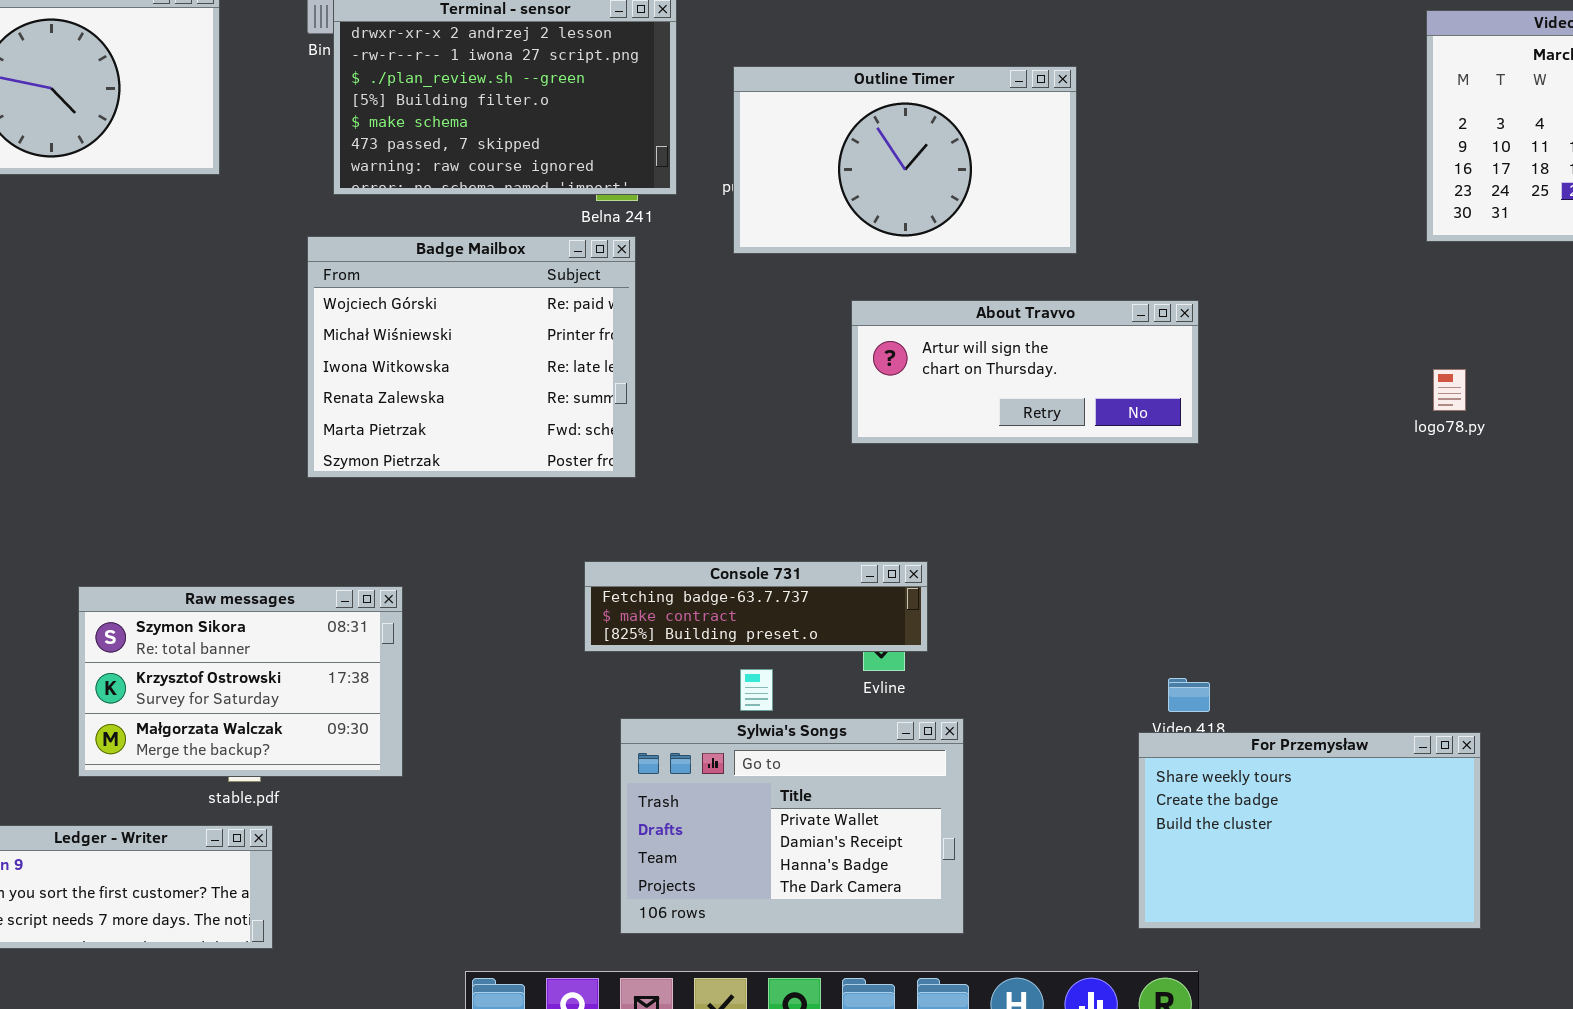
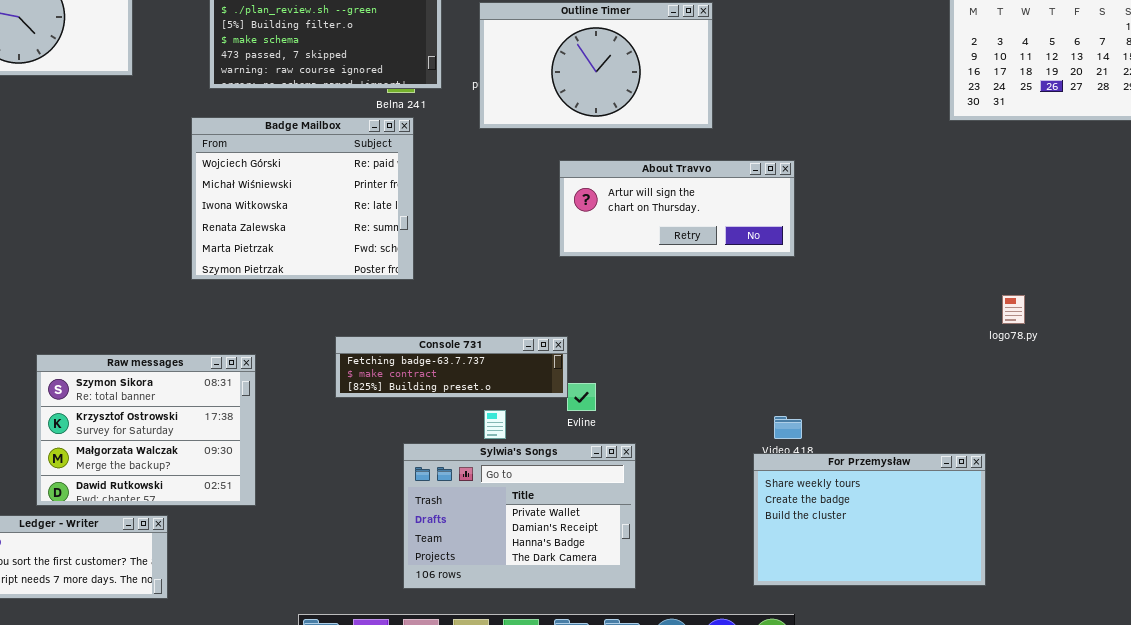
logo78.py: [1433,369,1466,411] -> [1002,295,1025,324], moved
Console 731: [584,561,928,652] -> [335,336,568,398], moved
Raw messages: [78,586,403,777] -> [36,354,256,506], resized

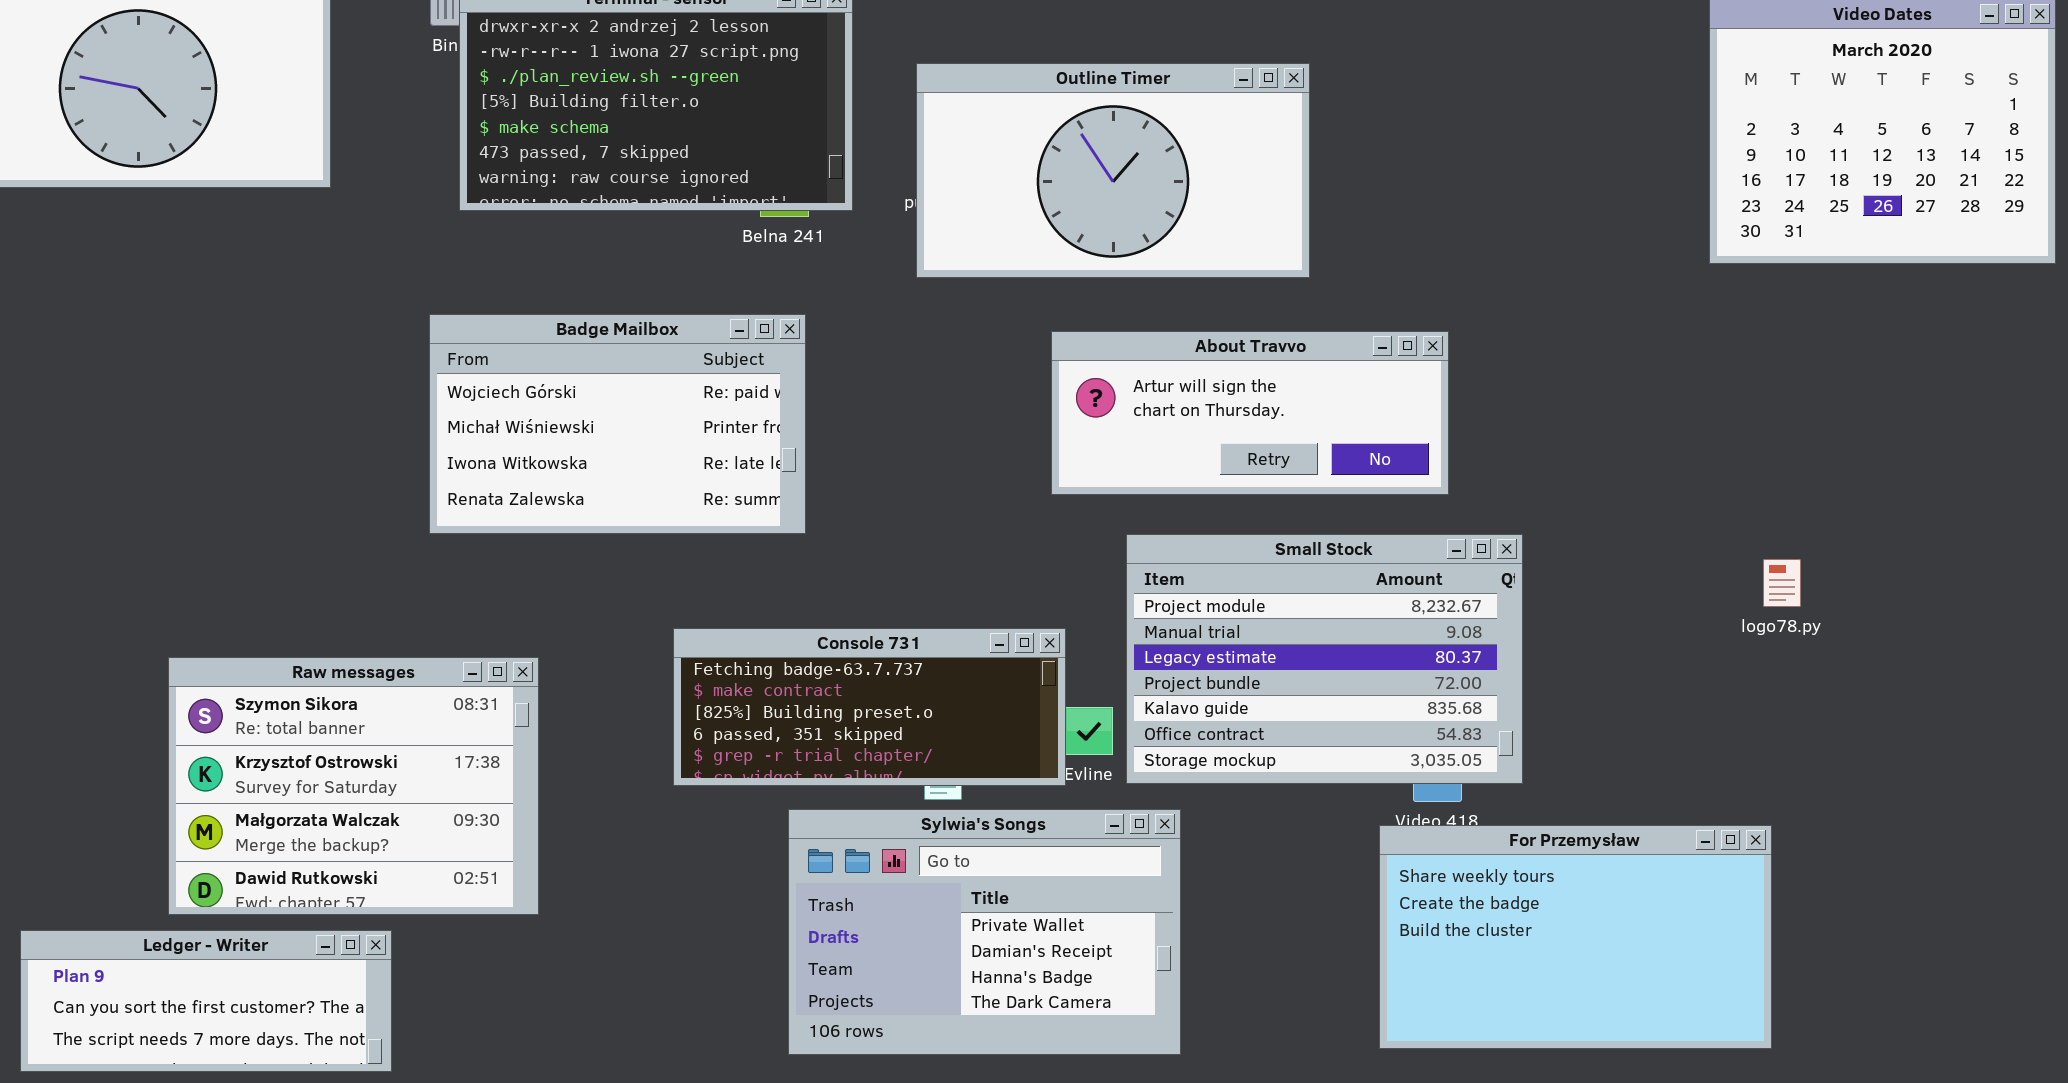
Badge Mailbox: [191,117,414,280] -> [429,314,806,534], resized
Small Stock: none -> [1126,534,1523,784], opened
logo78.py: [1002,295,1025,324] -> [1763,559,1801,607], moved
Console 731: [335,336,568,398] -> [673,628,1066,786], resized

